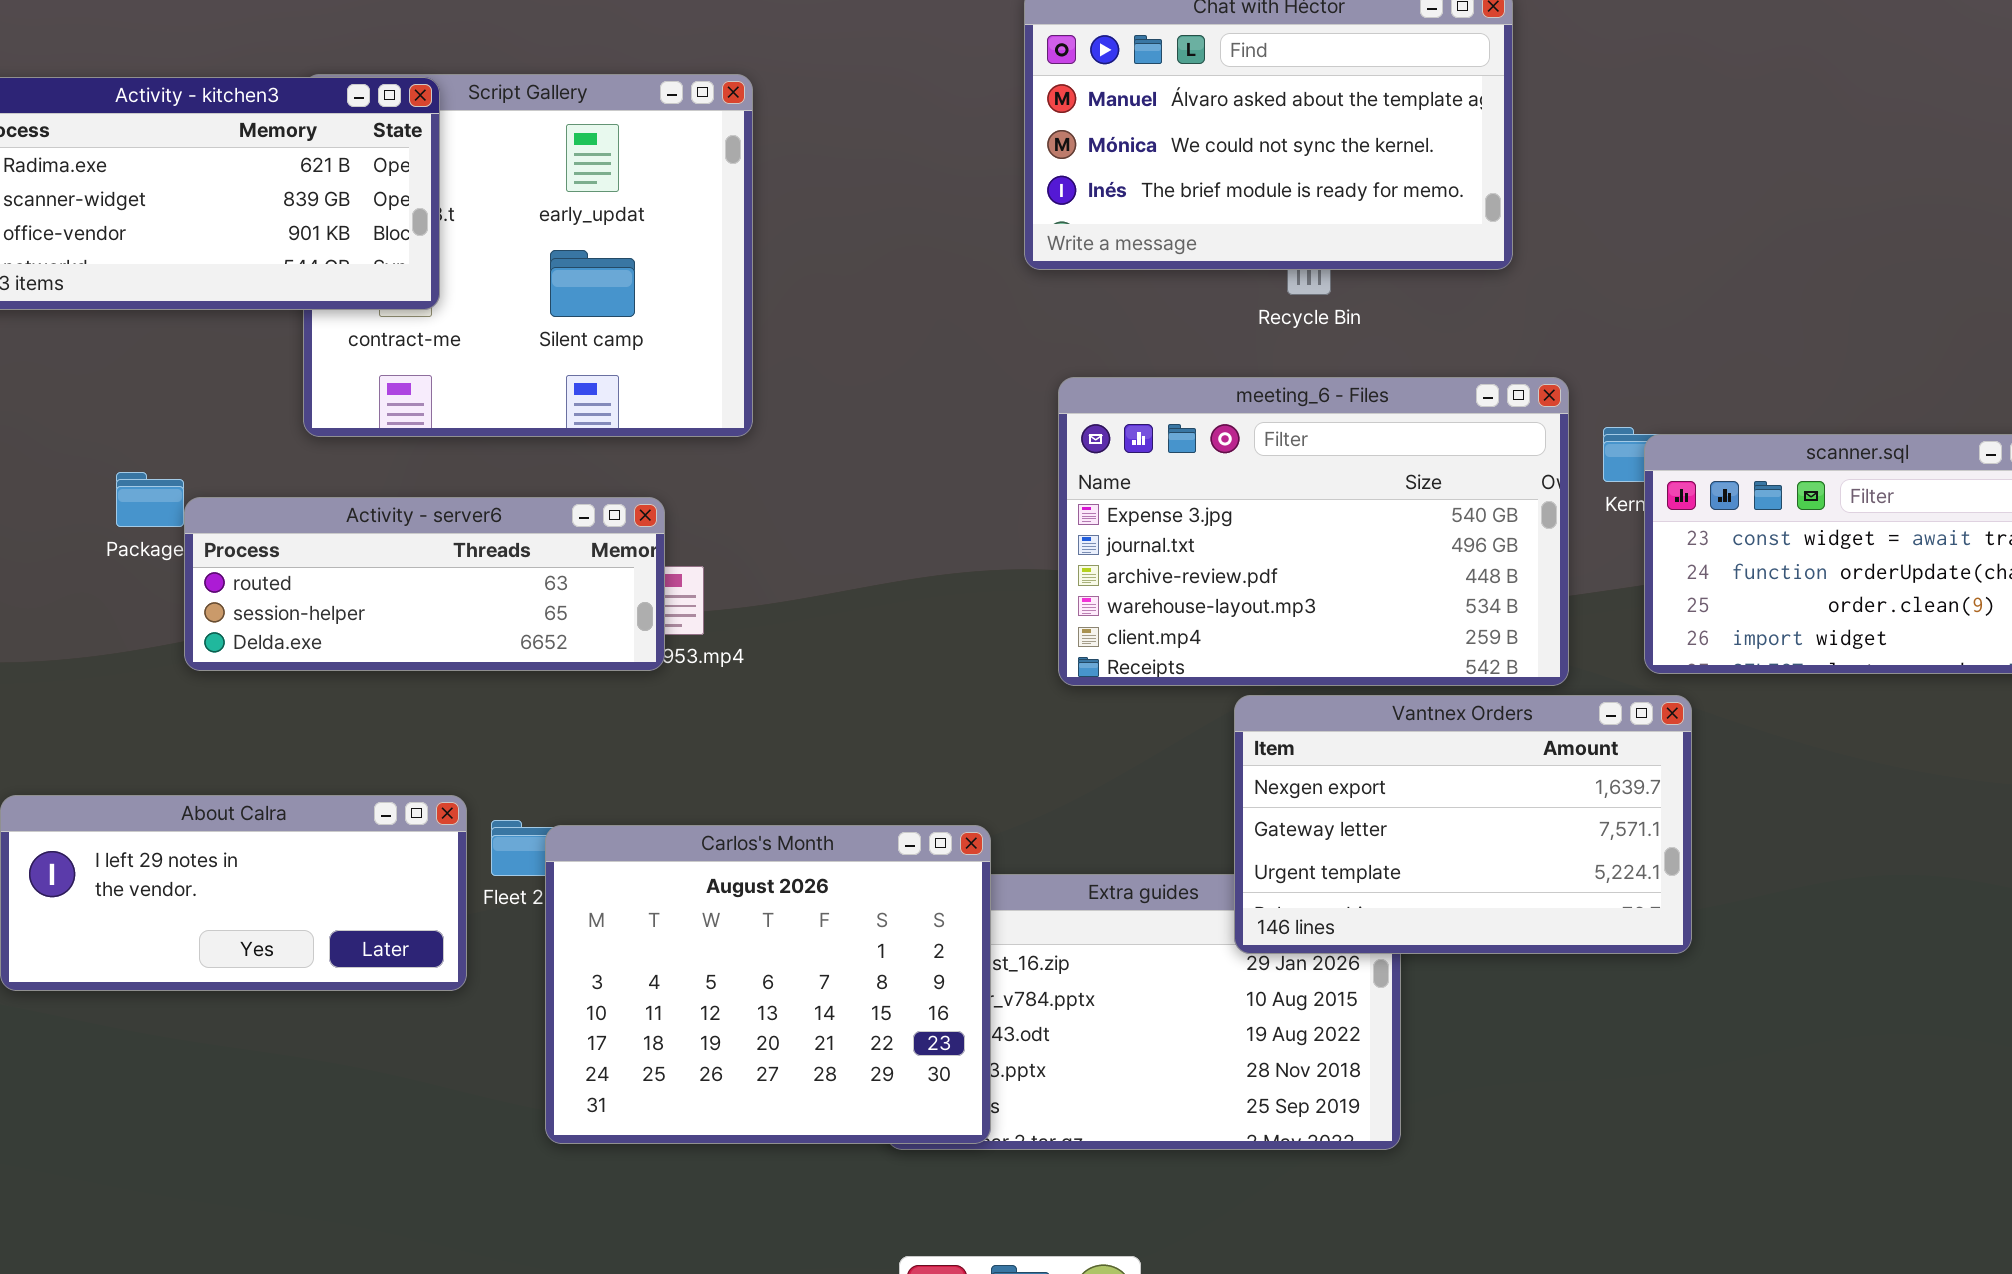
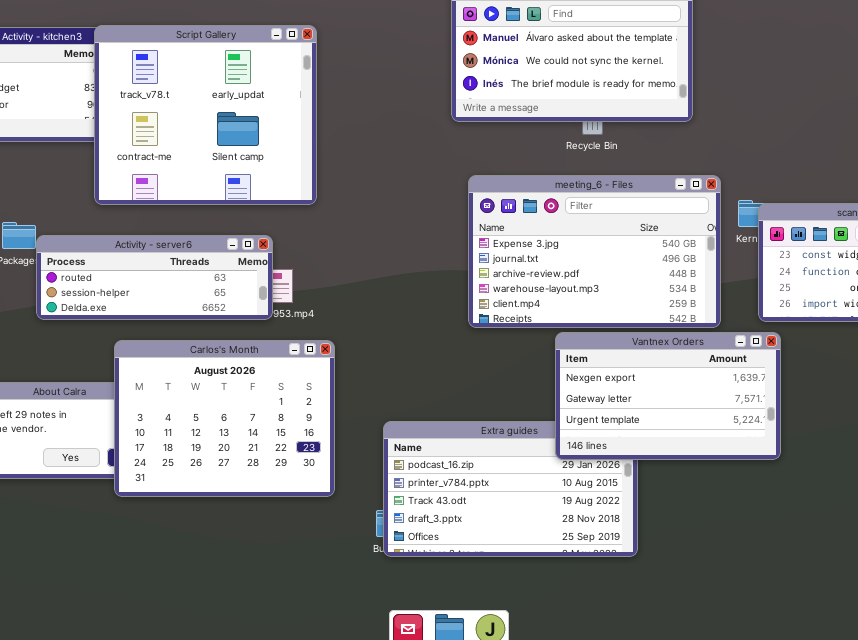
Script Gallery: [303,74,753,437] -> [94,25,317,205], raised
Carlos's Month: [545,825,991,1144] -> [114,340,335,497], moved

